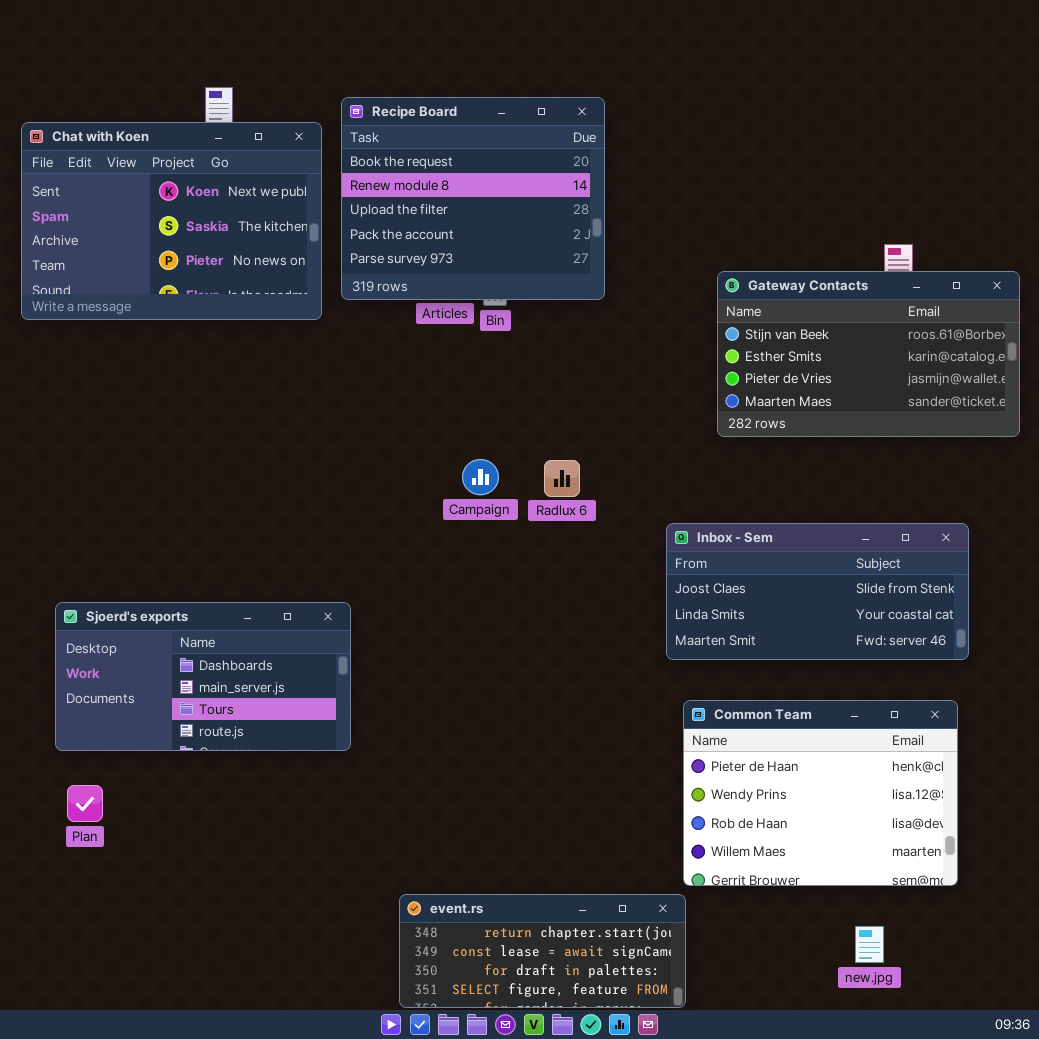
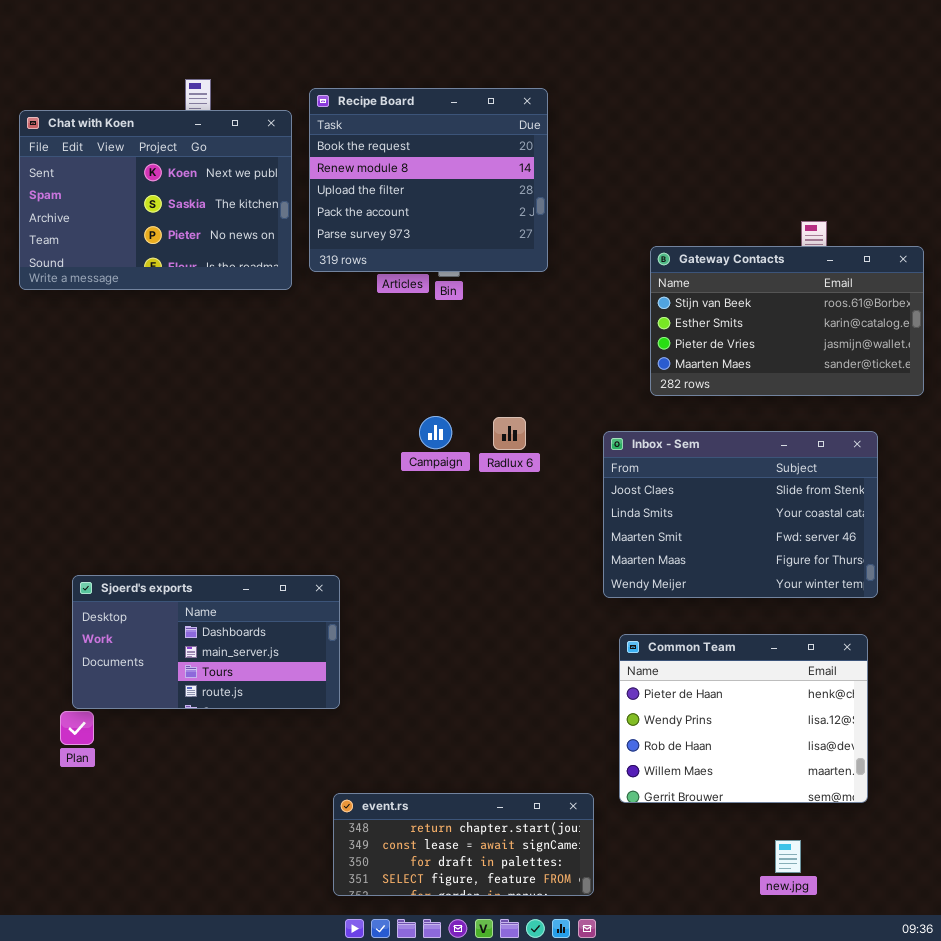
Inbox - Sem: [666,523,969,660] -> [603,431,878,598], resized
Sjoerd's exports: [55,602,351,751] -> [72,575,340,709], moved
event.rs: [399,894,686,1008] -> [333,793,594,896], moved

